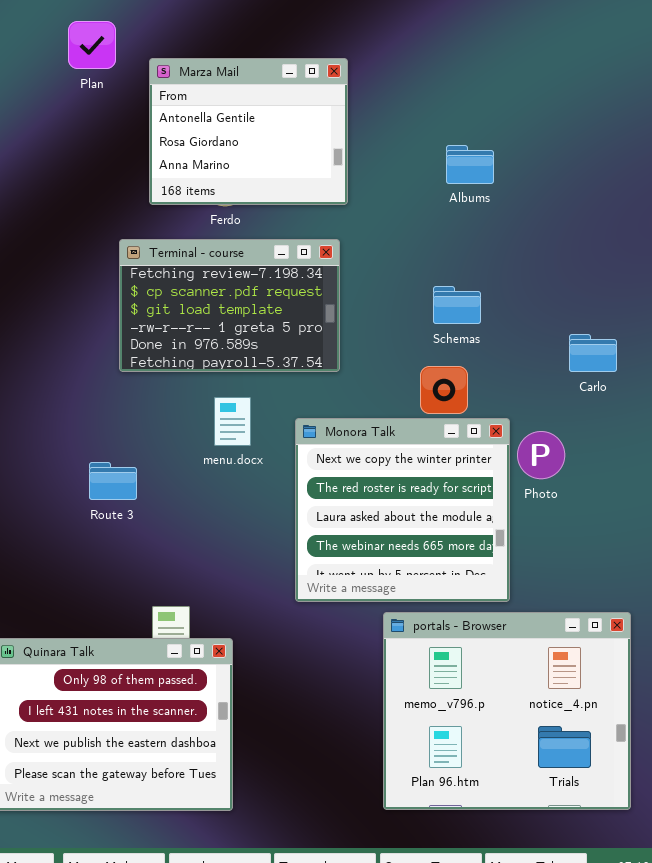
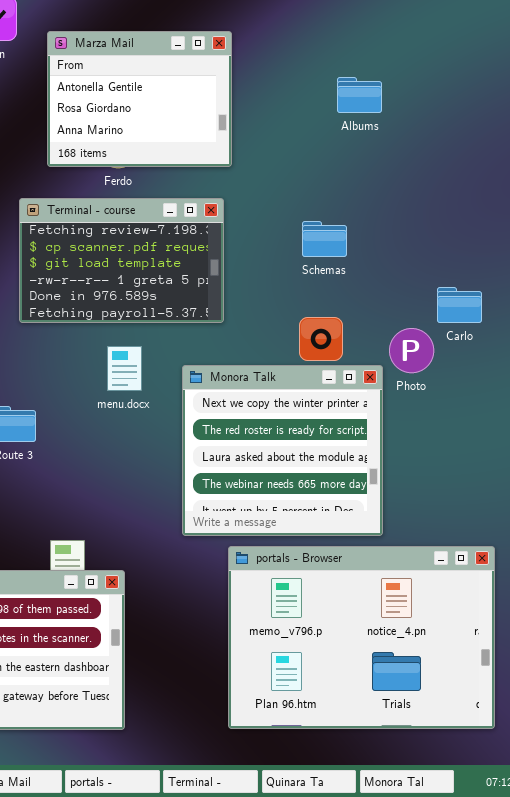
Albums: [446,145,494,184] -> [337,77,382,113], moved
Schemas: [433,286,481,324] -> [302,221,347,257], moved
Photo: [517,431,565,479] -> [389,328,434,373], moved
portals - Browser: [383,612,631,810] -> [228,546,495,729], resized

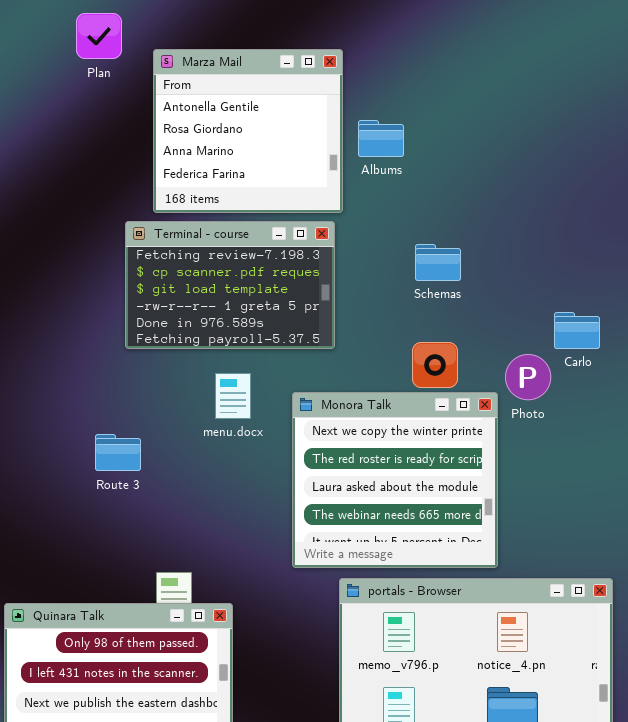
Marza Mail: [47,31,232,167] -> [153,49,343,213], resized
Albums: [337,77,382,113] -> [358,120,404,157], moved

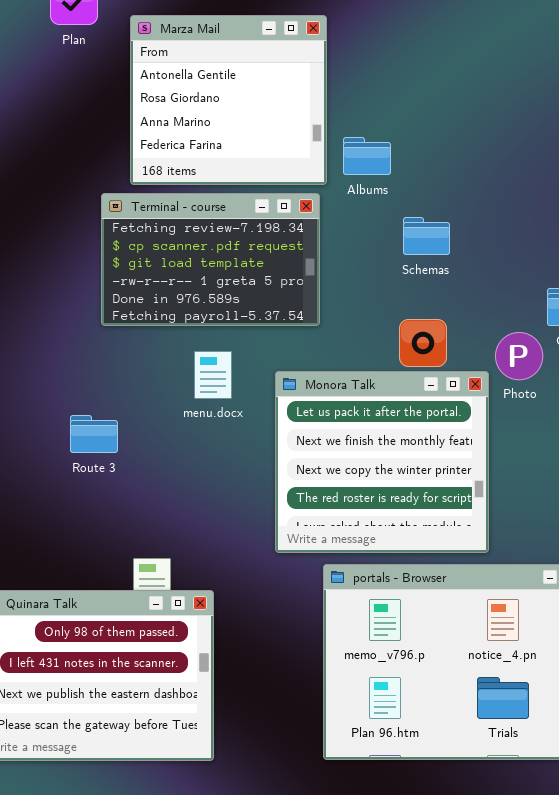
Albums: [358,120,404,157] -> [343,137,391,175], moved
Monora Talk: [292,392,498,568] -> [275,371,489,553], scrolled up 2 rows

